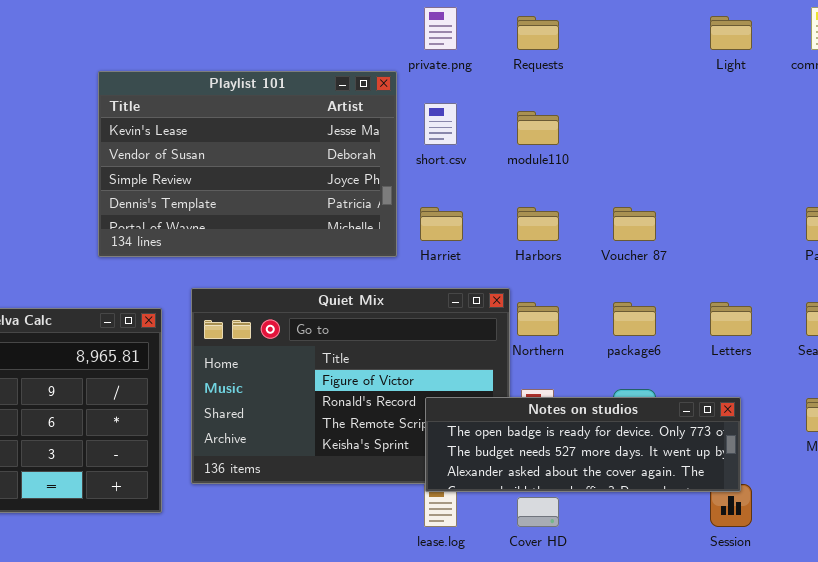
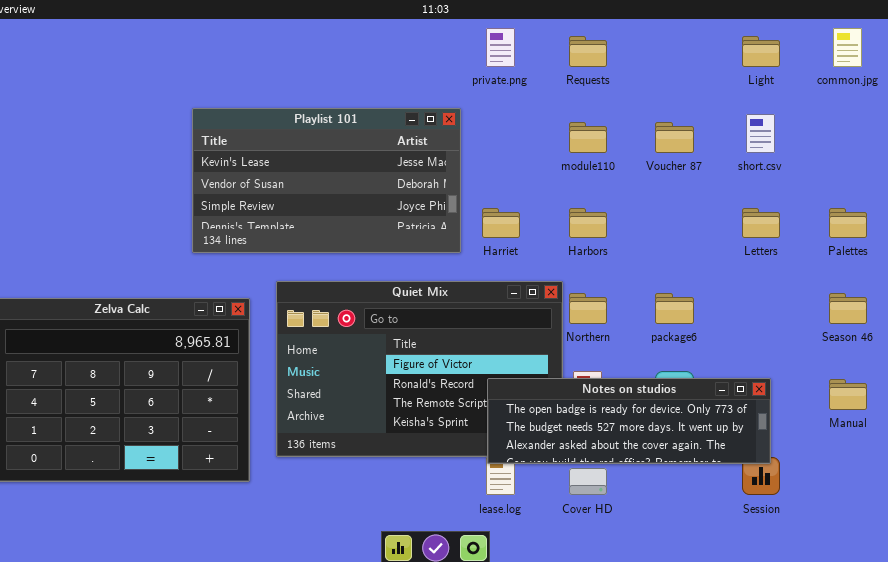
Playlist 101: [98,71,397,257] -> [192,108,461,253], resized
short.csv: [424,103,457,145] -> [746,114,775,153], moved
Voucher 87: [613,207,656,241] -> [655,122,694,153], moved
Letters: [710,302,752,336] -> [742,208,780,238], moved

